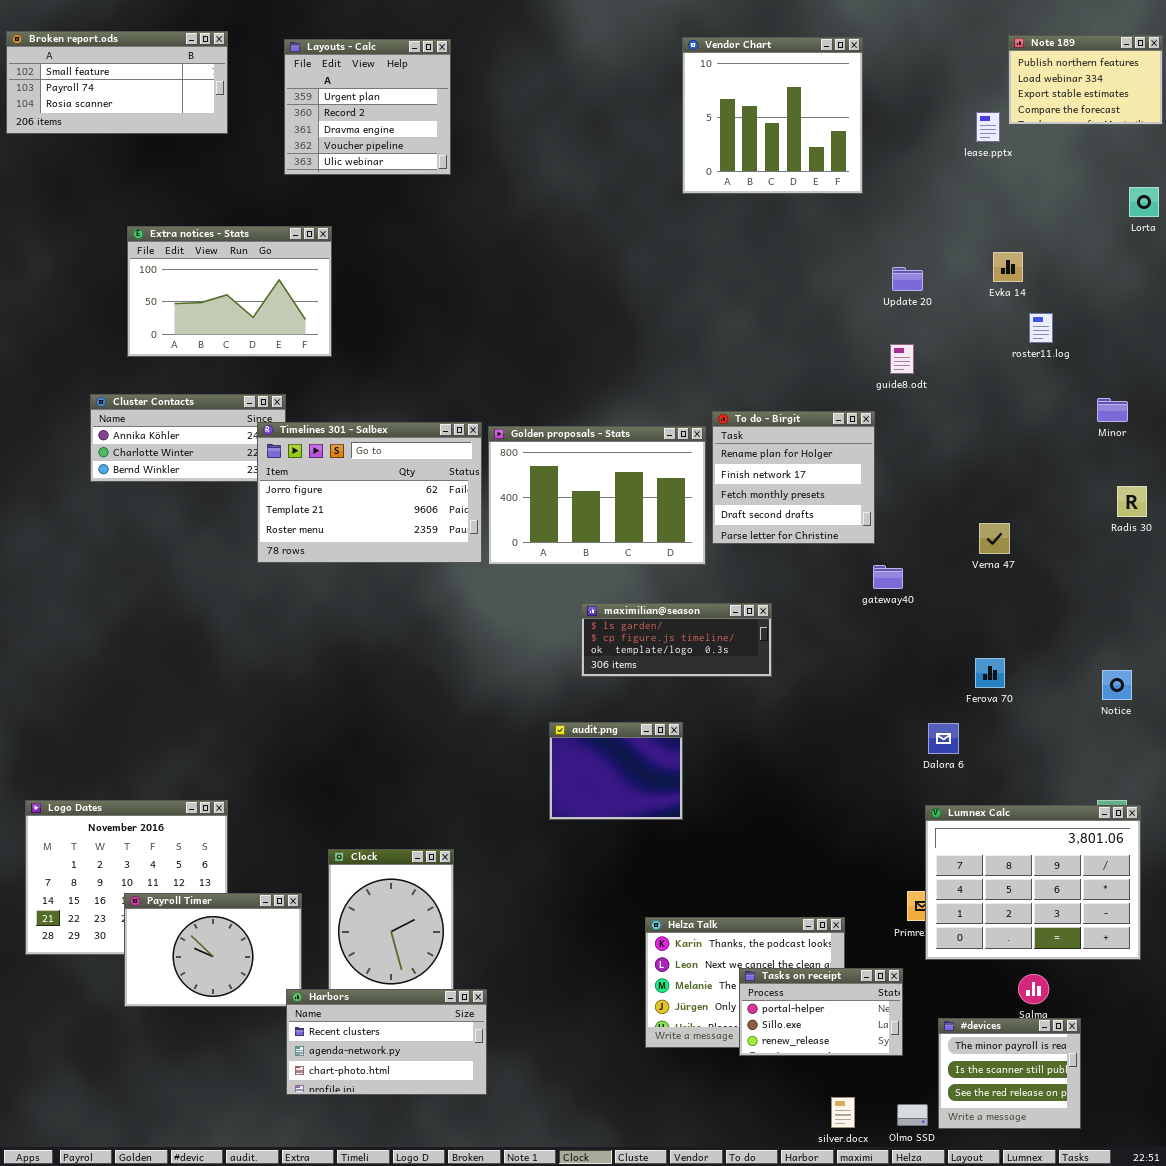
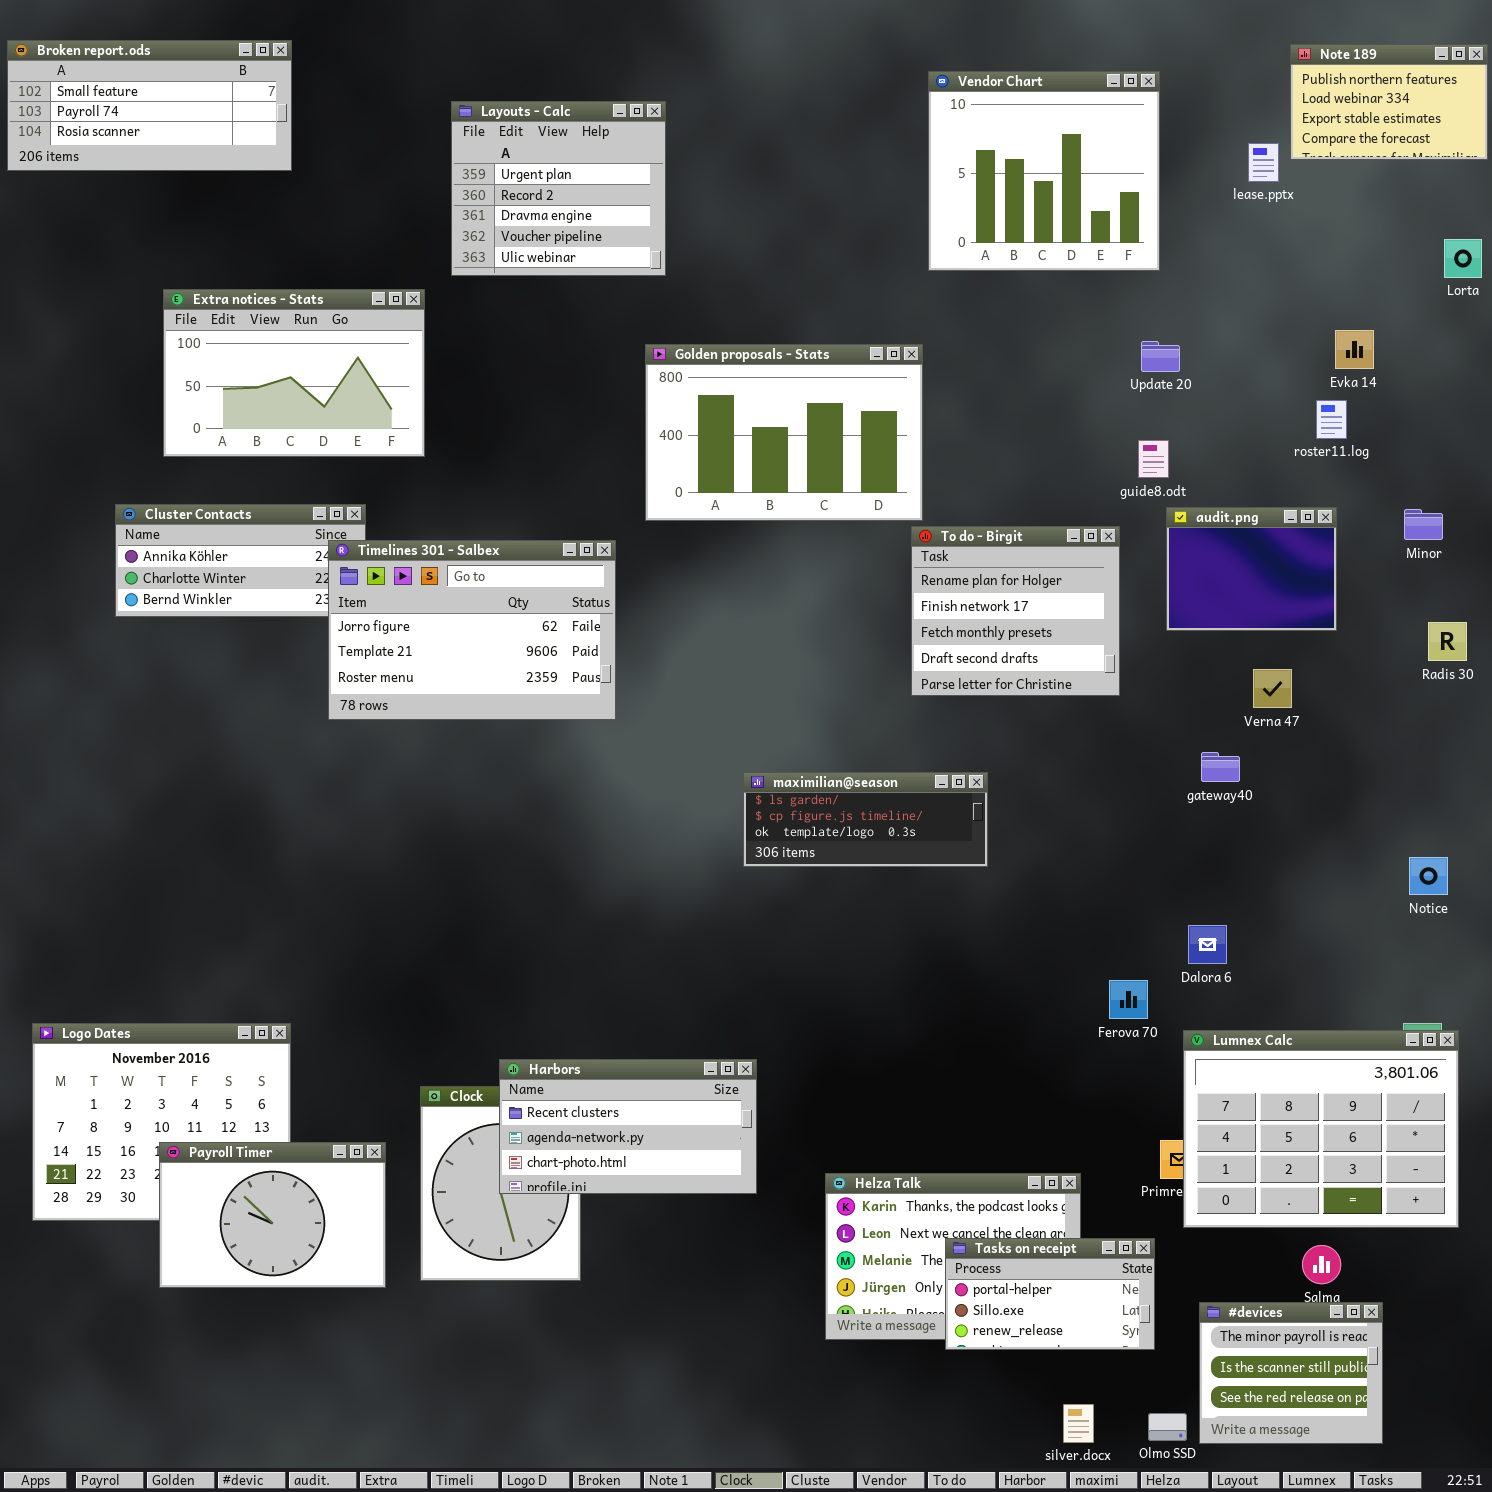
Vendor Chart: [682,37,863,194] -> [928,71,1160,271], moved
Layouts - Calc: [284,39,451,175] -> [451,101,666,276], moved
Evka 14: [993,252,1023,282] -> [1335,330,1374,369], moved
Golden proposals - Stats: [488,426,706,565] -> [645,344,923,521], moved
gateway40: [873,565,903,589] -> [1201,752,1240,782], moved
Ferova 70: [975,658,1005,688] -> [1109,980,1148,1019], moved
audit.png: [549,722,683,820] -> [1166,507,1337,631], moved
Harbors: [286,989,487,1095] -> [499,1059,757,1194], moved

